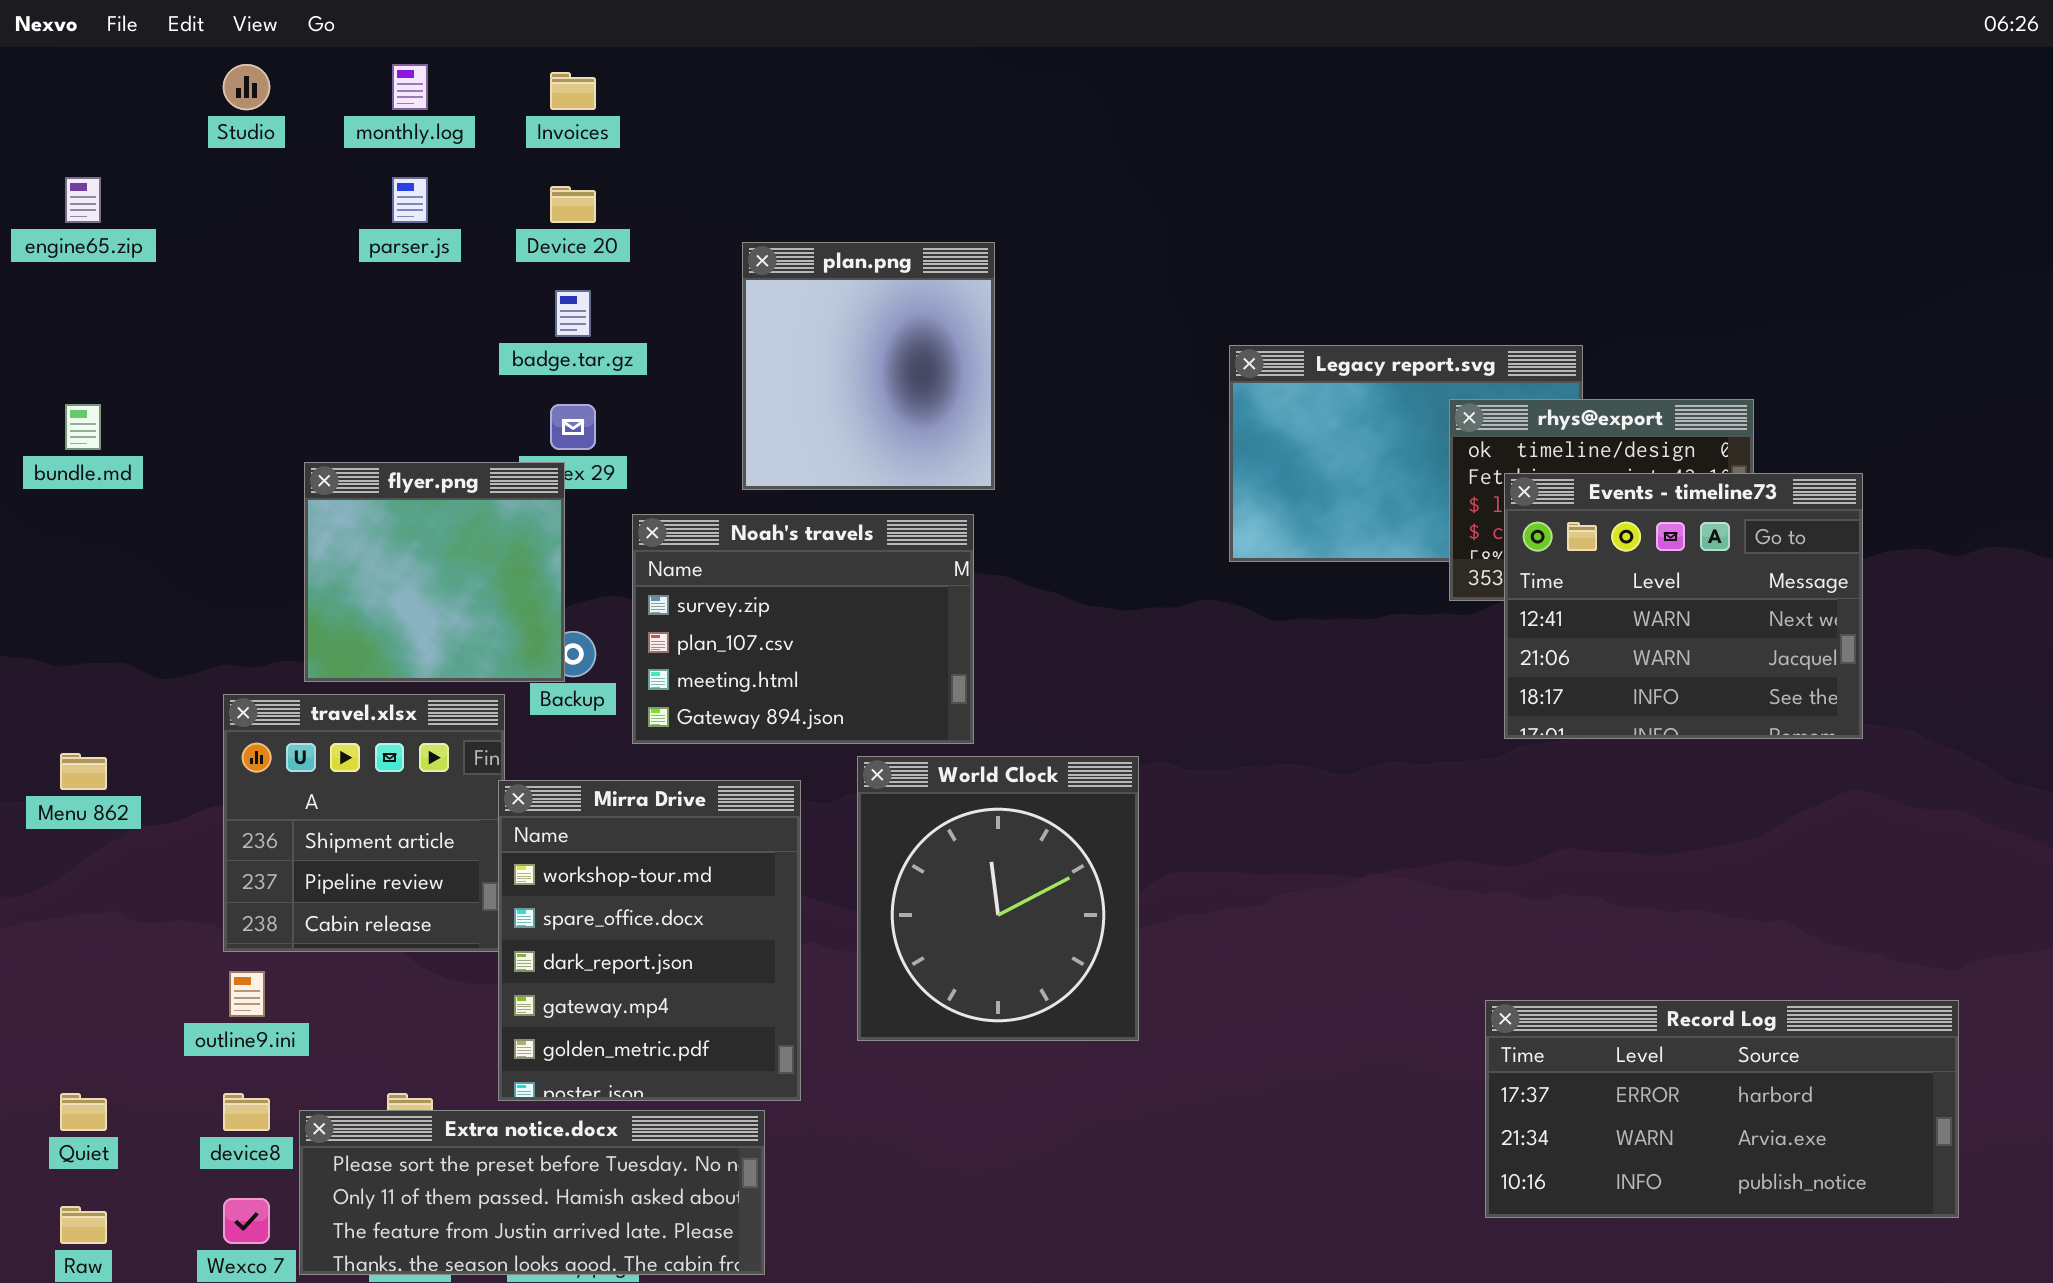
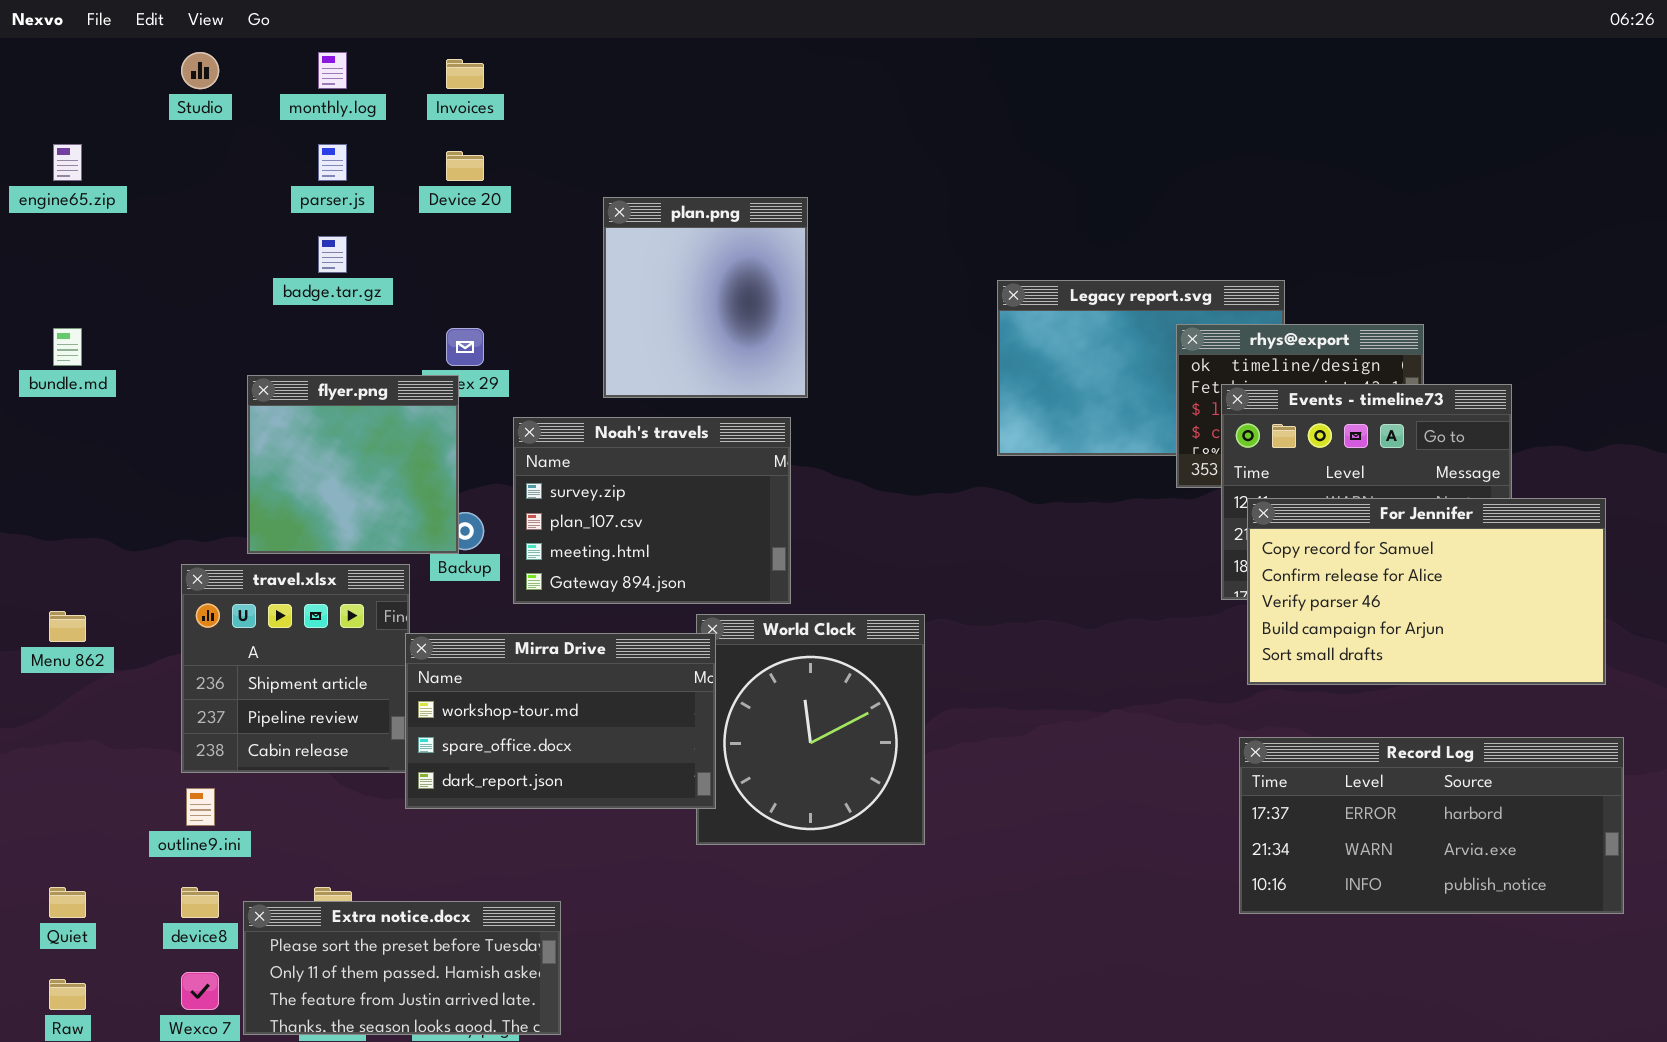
badge.tar.gz: [555,290,591,337] -> [318,236,347,273], moved
For Jennifer: none -> [1247,498,1606,685], opened
Mirra Drive: [498,780,801,1101] -> [405,633,716,809], resized
Record Log: [1485,1000,1959,1218] -> [1239,737,1624,914], moved
Extra notice.docx: [299,1110,765,1275] -> [243,901,561,1035], resized

